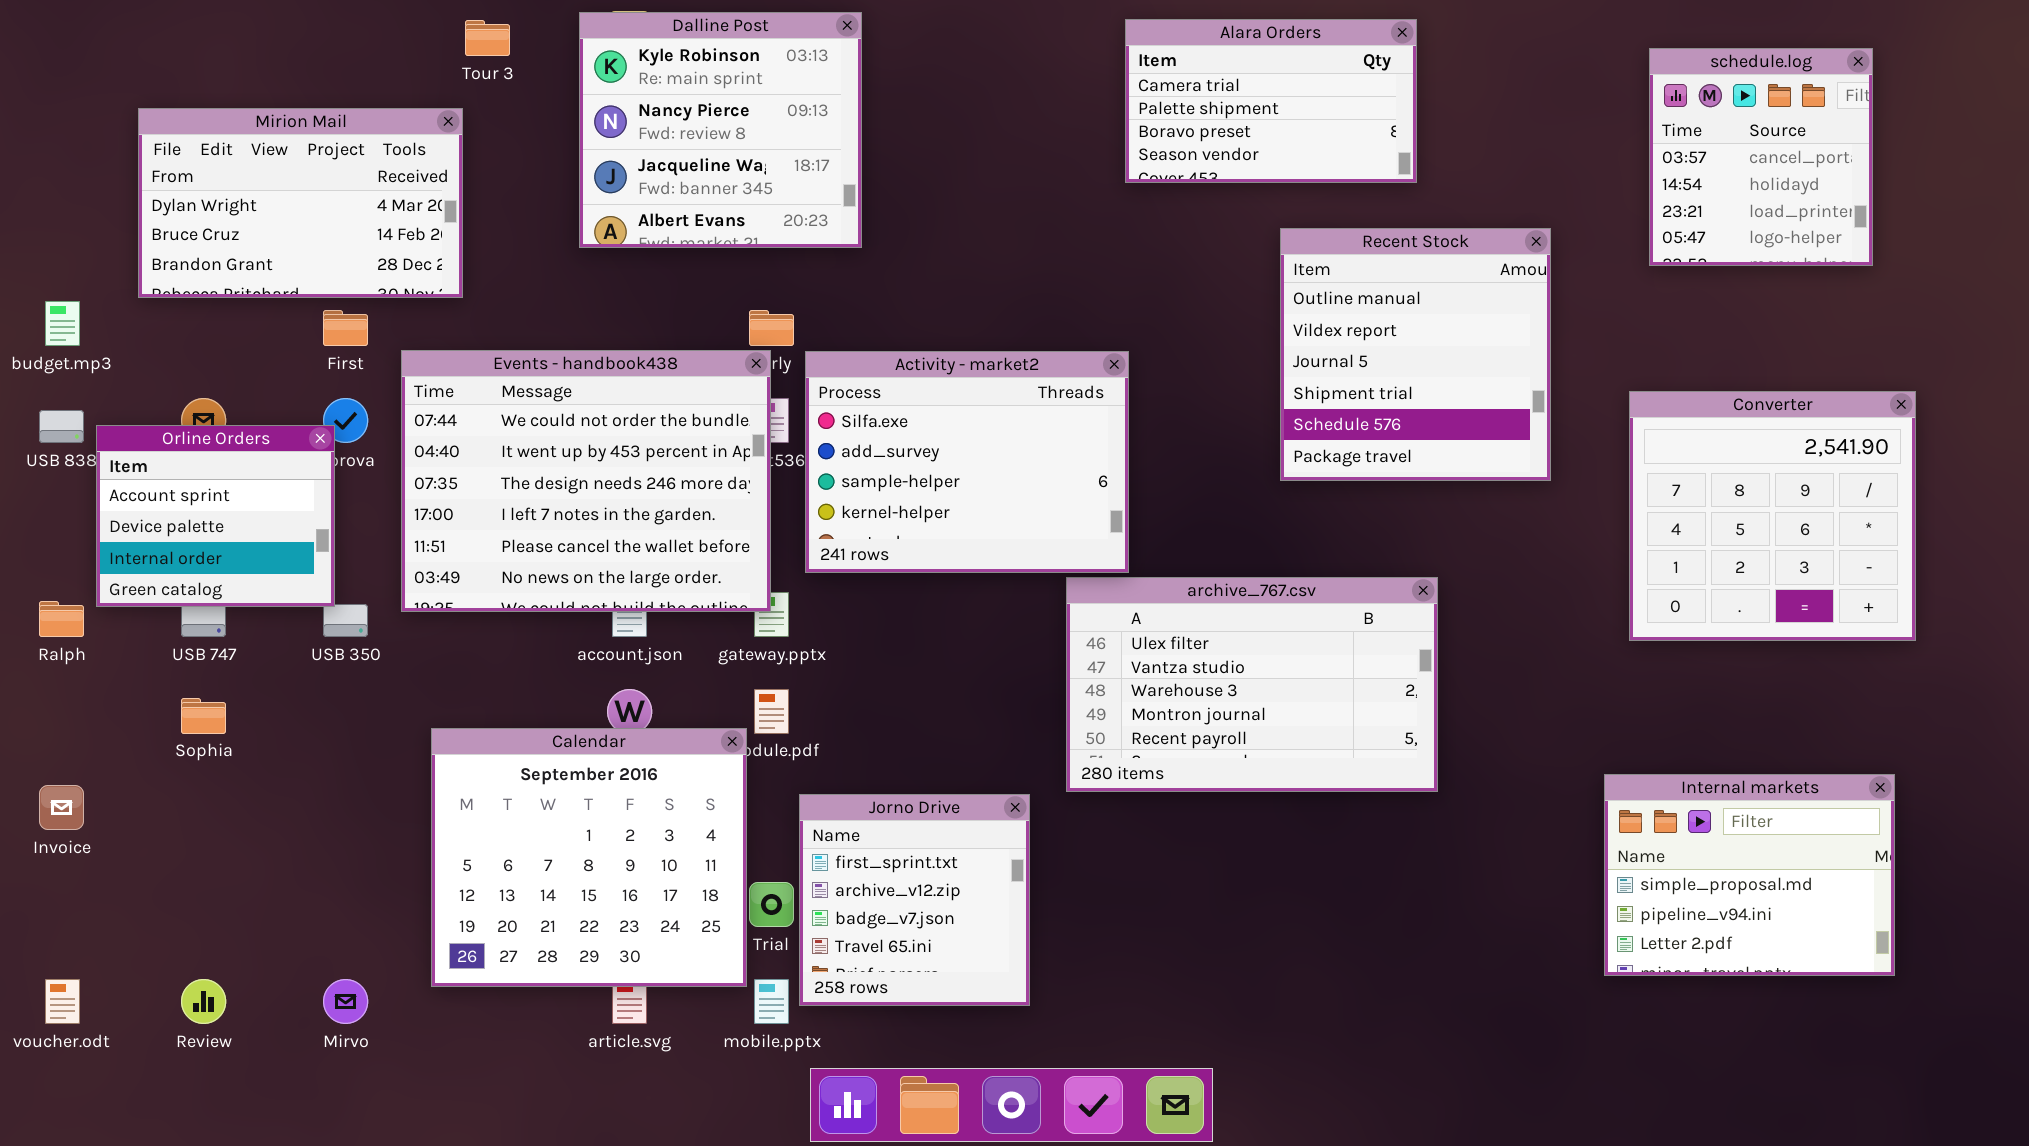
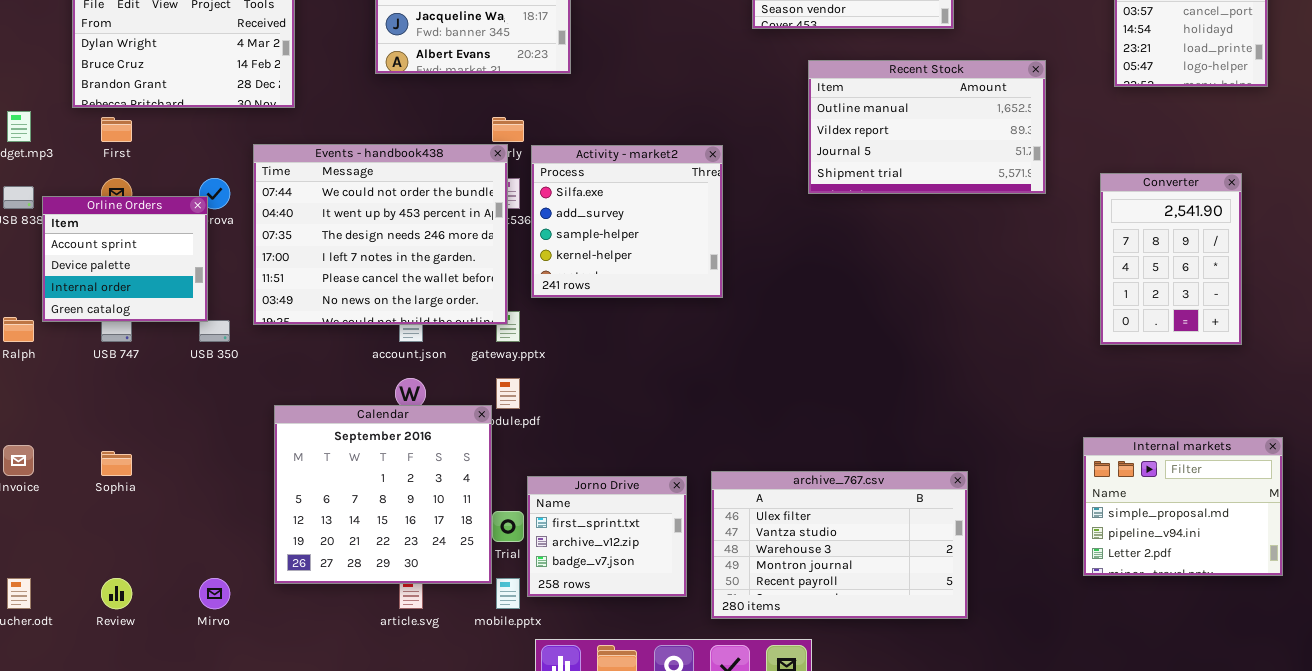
Recent Stock: [1280,228,1551,481] -> [808,60,1046,194], resized
First: [323,310,368,346] -> [101,117,132,142], moved
Activity - market2: [805,351,1129,573] -> [531,145,723,298], resized
Converter: [1629,391,1916,641] -> [1100,173,1242,345], resized
archive_767.csv: [1066,577,1438,792] -> [711,471,968,619], moved
Sophia: [181,698,226,734] -> [101,451,132,476], moved
Jorno Drive: [799,794,1030,1006] -> [527,476,687,597], resized

